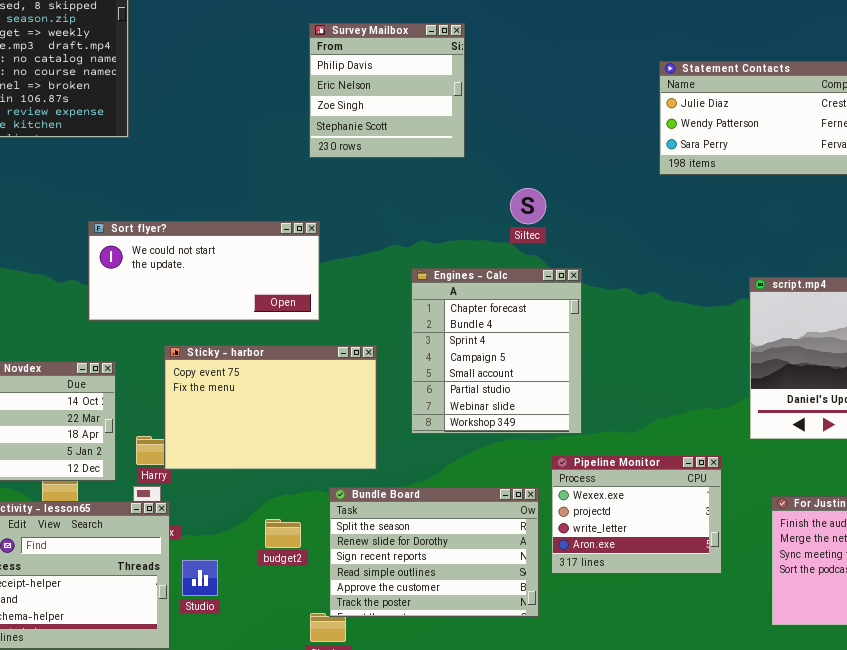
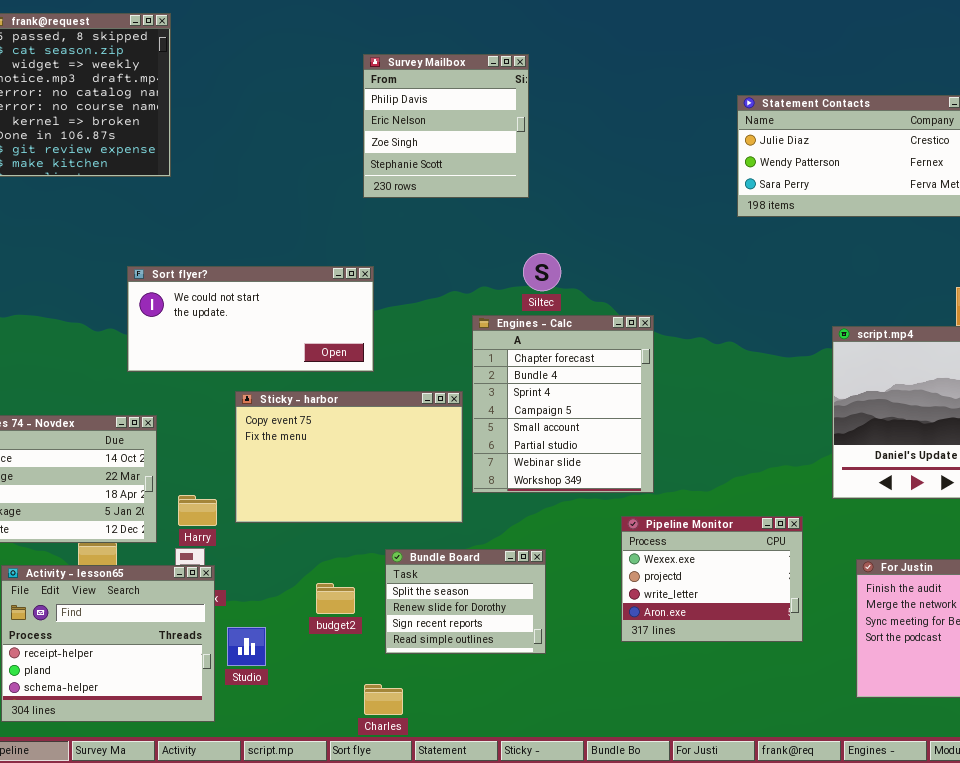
Siltec: [510,188,546,224] -> [523,253,561,291], moved
Sticky - harbor: [164,345,377,470] -> [235,391,463,523], moved
Bundle Board: [329,487,539,617] -> [385,549,546,654], resized

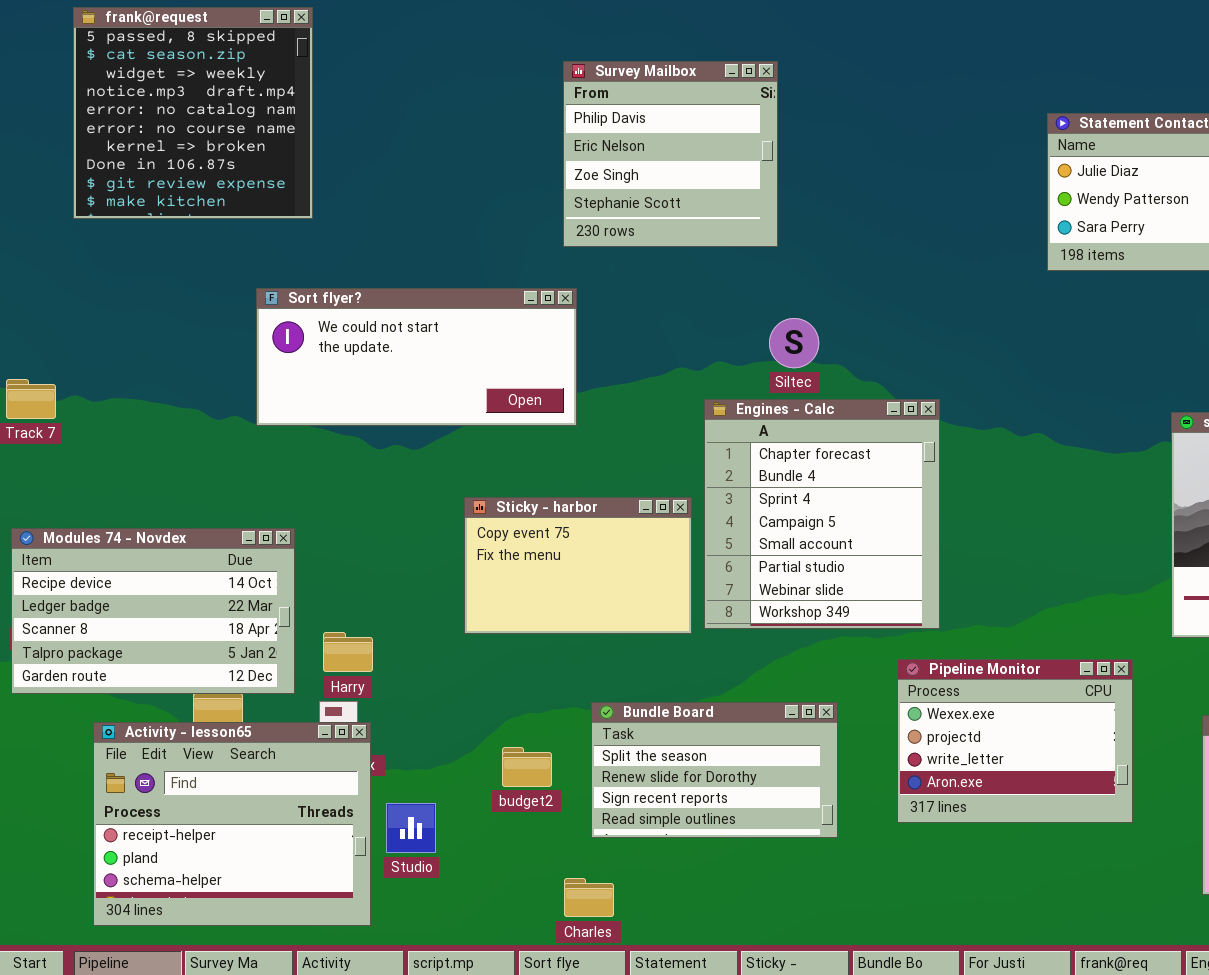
Sort flyer?: [127,266,374,372] -> [256,288,577,426], moved
Sticky - harbor: [235,391,463,523] -> [464,497,692,634], resized
Bundle Board: [385,549,546,654] -> [591,702,838,838], resized

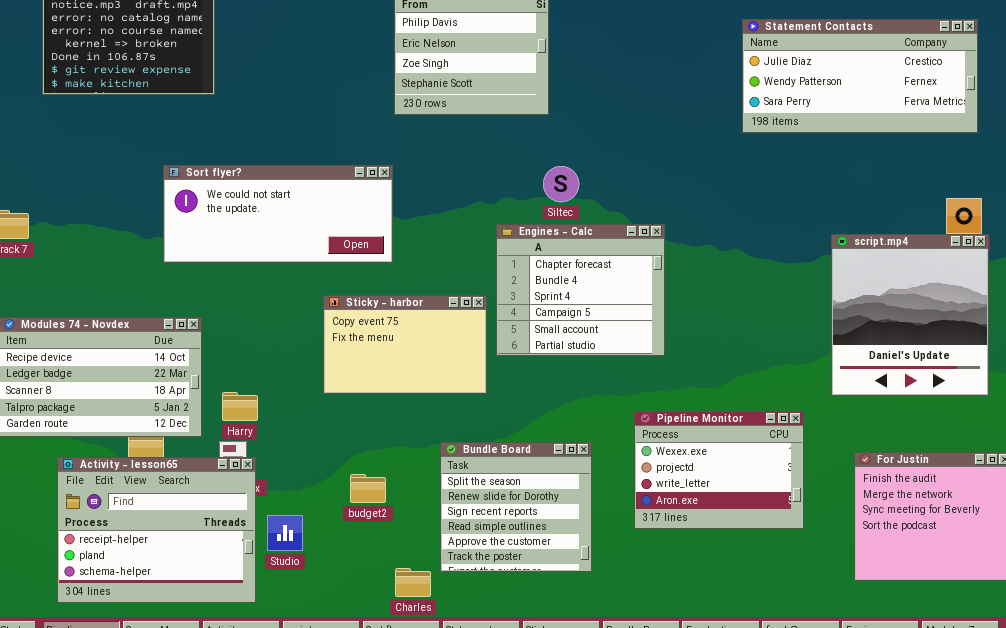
Sort flyer?: [256,288,577,426] -> [163,165,393,263], moved
Engines - Calc: [704,399,940,629] -> [496,224,665,356], resized
Bundle Board: [591,702,838,838] -> [440,442,592,572], resized

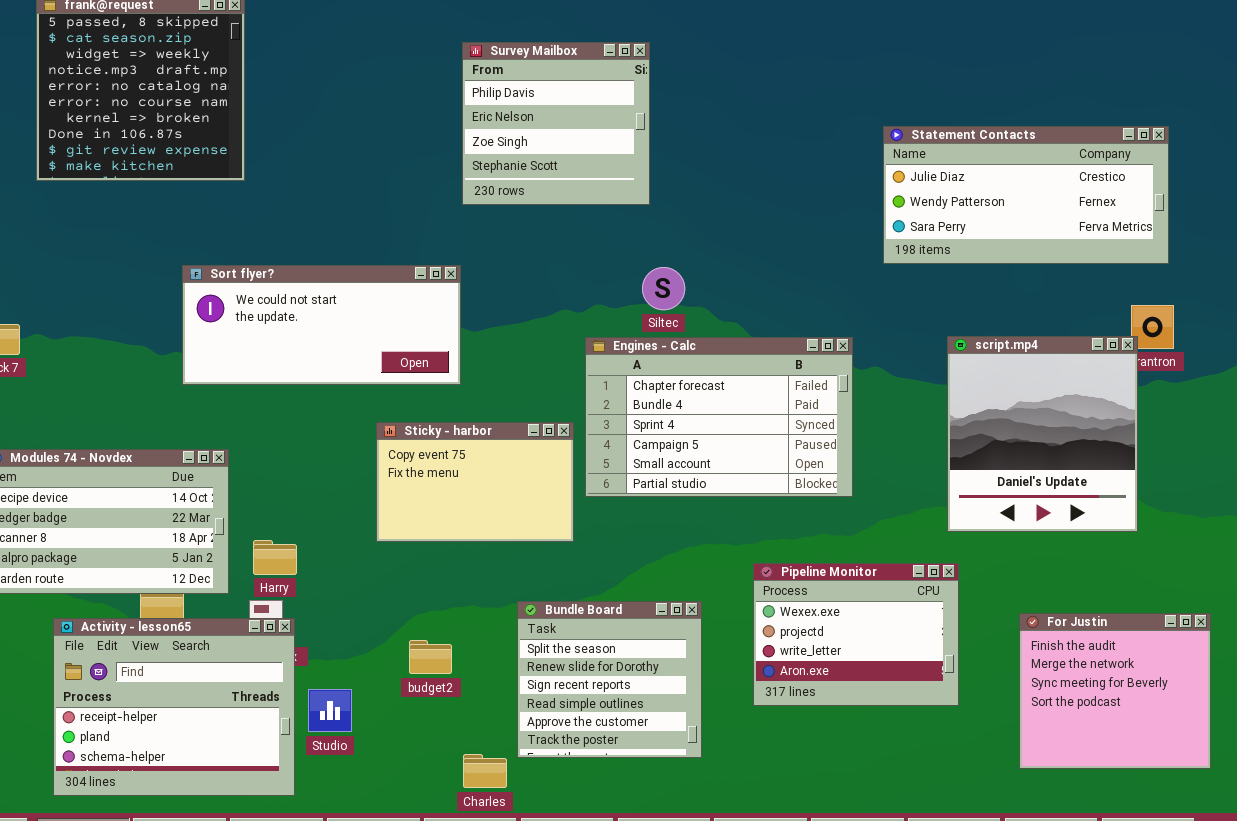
Statement Contacts: [742,19,978,133] -> [883,126,1169,264], moved
Engines - Calc: [496,224,665,356] -> [585,337,853,497], resized
script.mp4: [831,234,989,396] -> [947,336,1138,532], moved

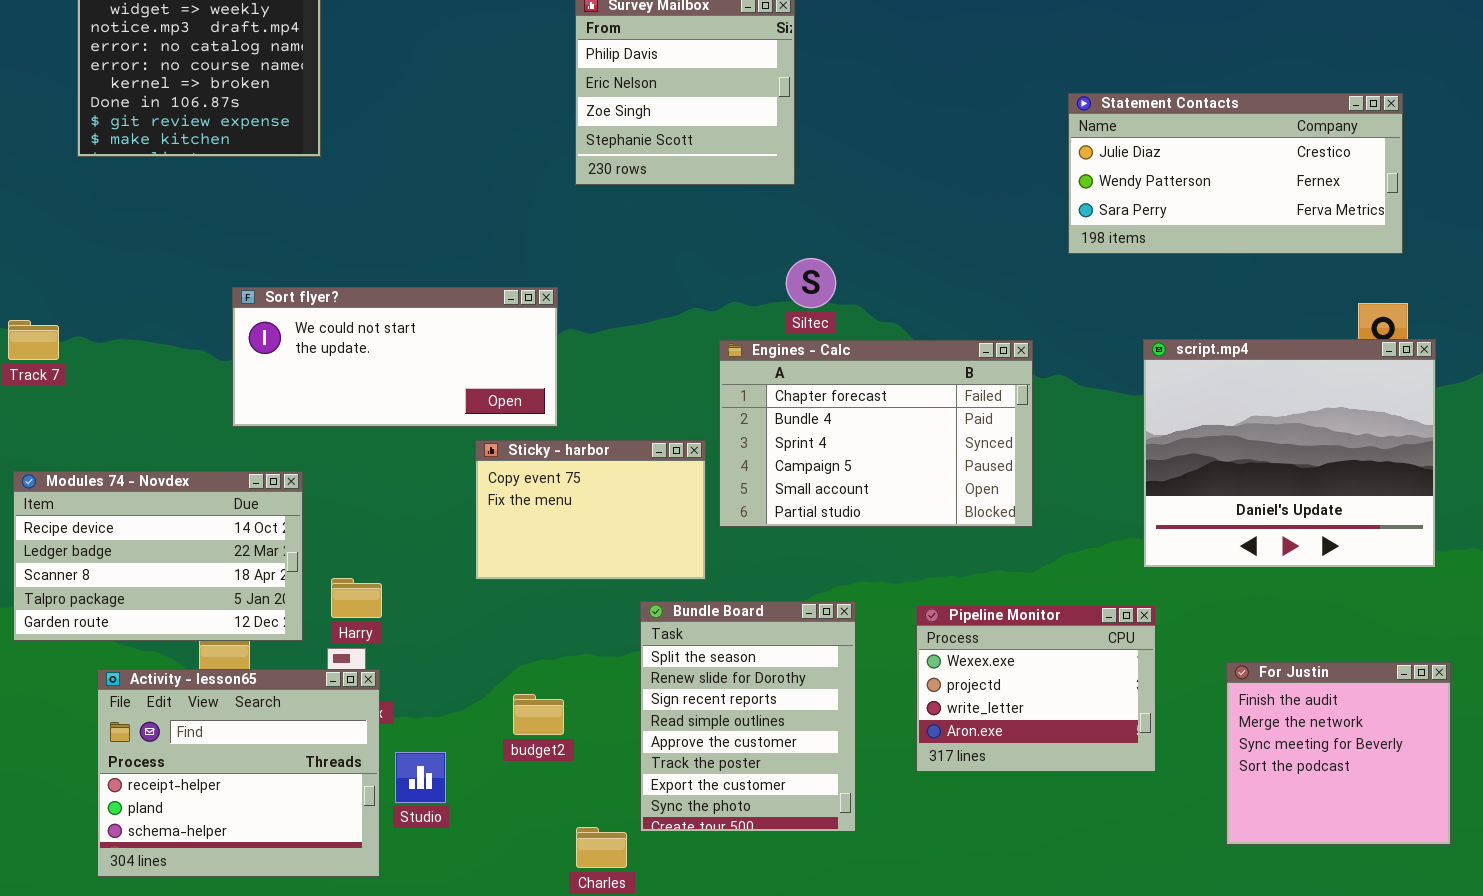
Sort flyer?: [182,265,461,385] -> [232,287,558,427], moved
script.mp4: [947,336,1138,532] -> [1143,339,1436,568], resized
Bundle Board: [517,601,702,758] -> [640,601,856,832], resized

